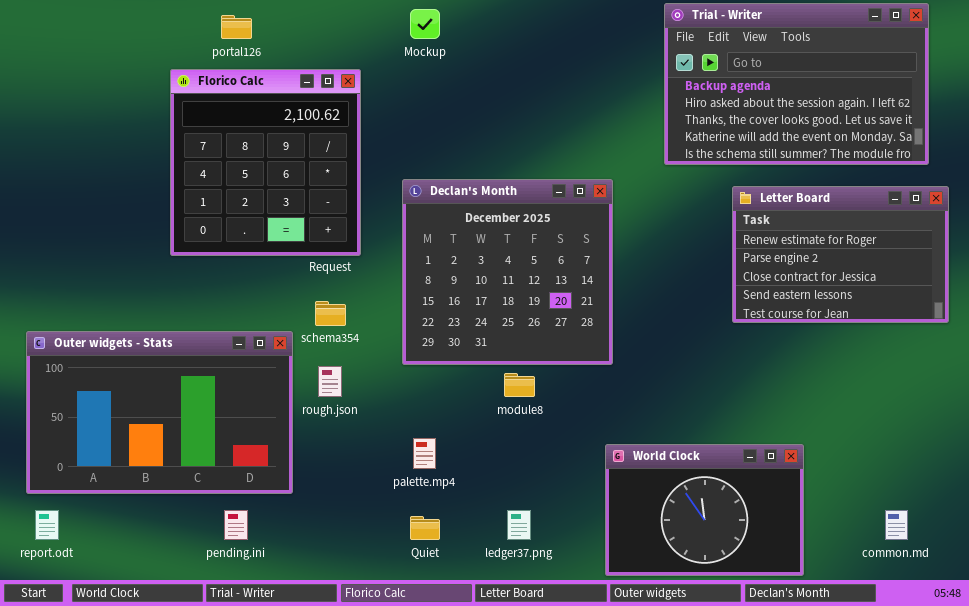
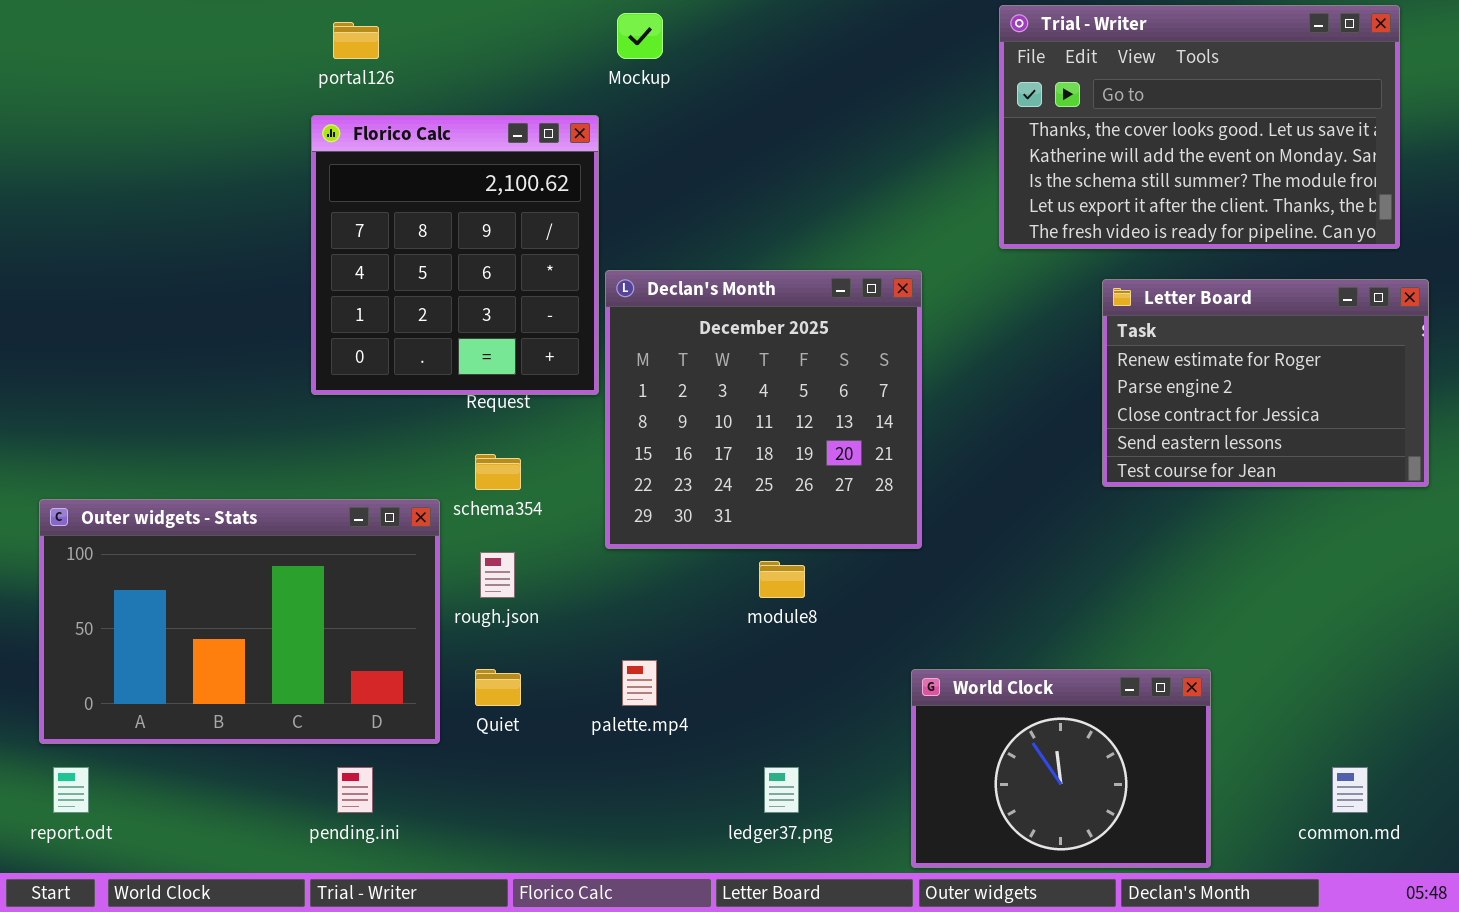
Trial - Writer: [664,3,929,165] -> [999,5,1400,249], scrolled down 2 rows
Florico Calc: [170,69,361,256] -> [311,115,599,395], moved
Quiet: [410,516,440,540] -> [475,669,521,706], moved

